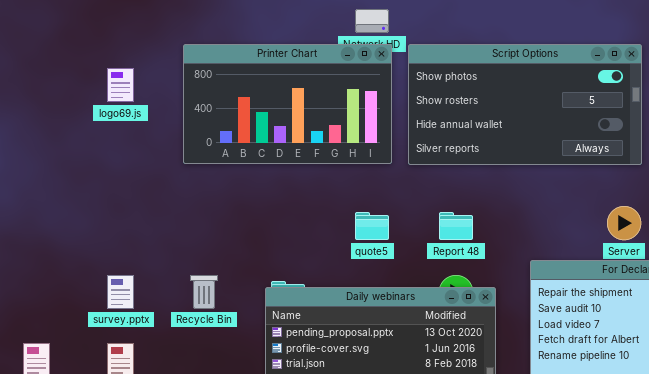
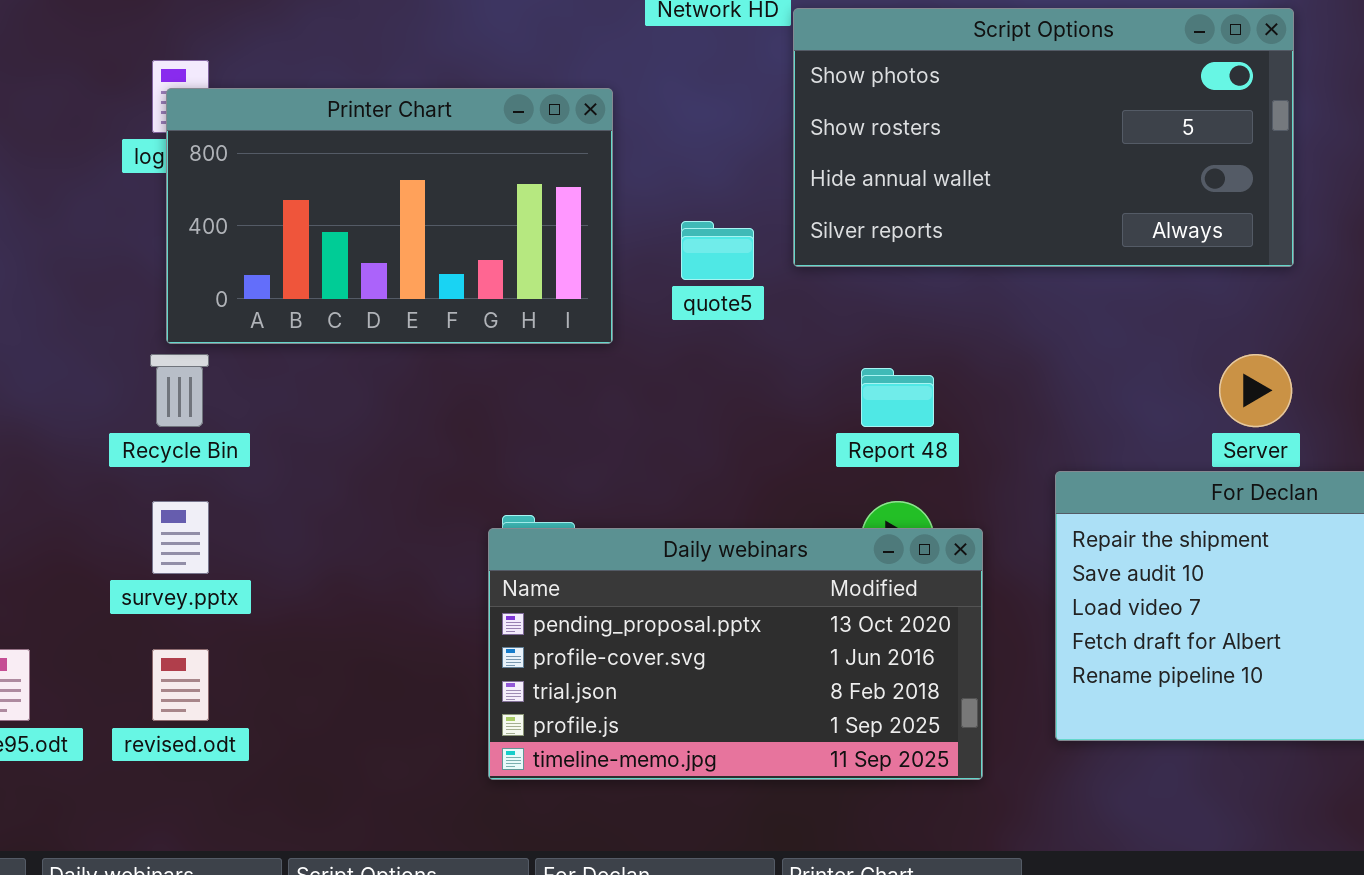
Printer Chart: [183,44,392,164] -> [166,88,613,344], moved
quote5: [355,212,389,240] -> [681,221,754,280], moved
Recycle Bin: [190,275,218,309] -> [150,354,209,427], moved

